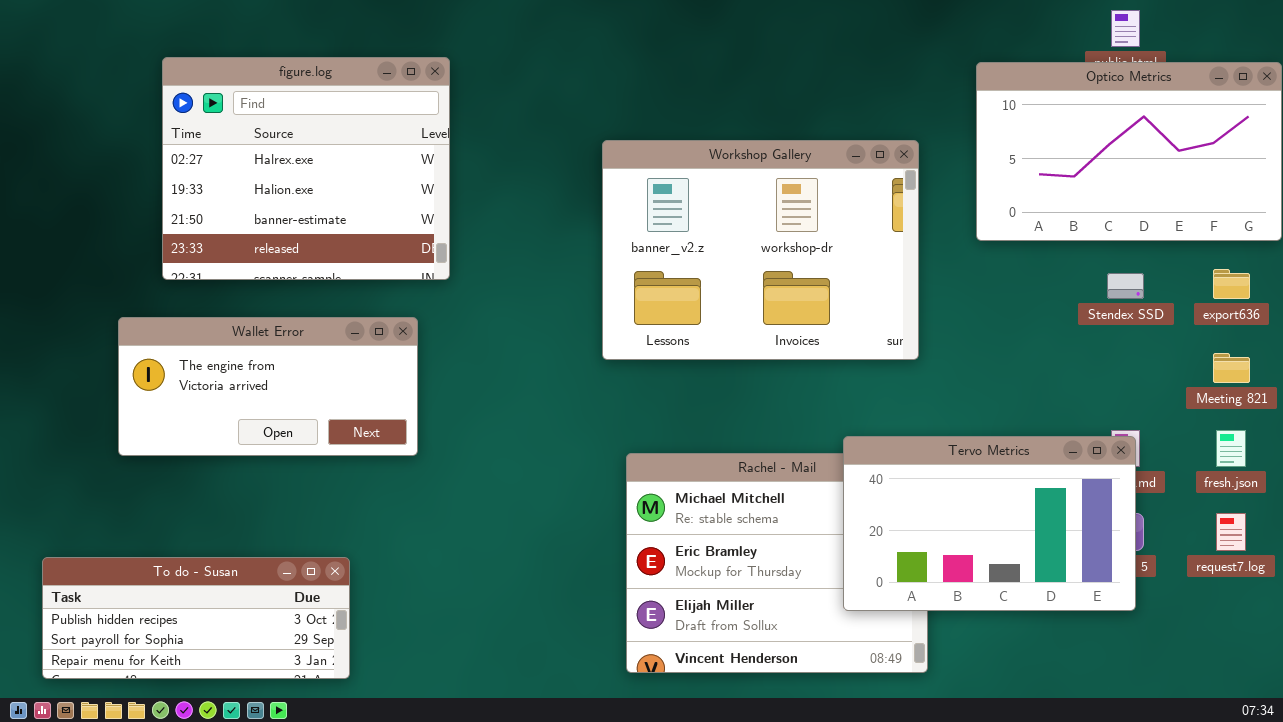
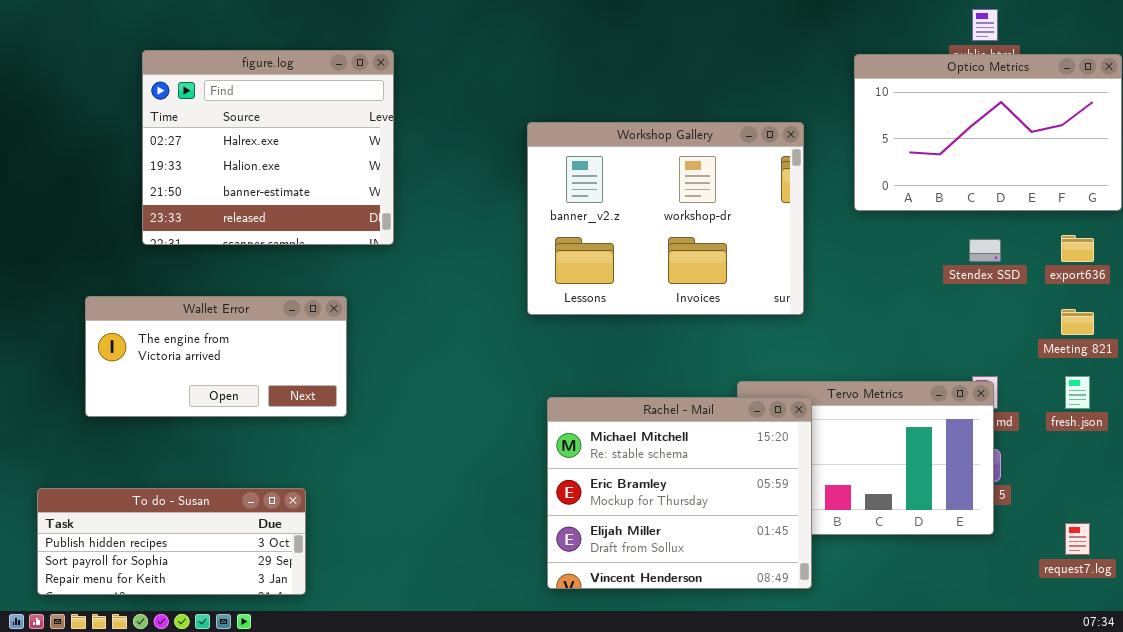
Wallet Error: [118,317,418,456] -> [85,296,347,417], moved
Rachel - Mail: [626,453,928,673] -> [547,397,812,589], raised
request7.log: [1216,513,1246,551] -> [1065,523,1090,555], moved

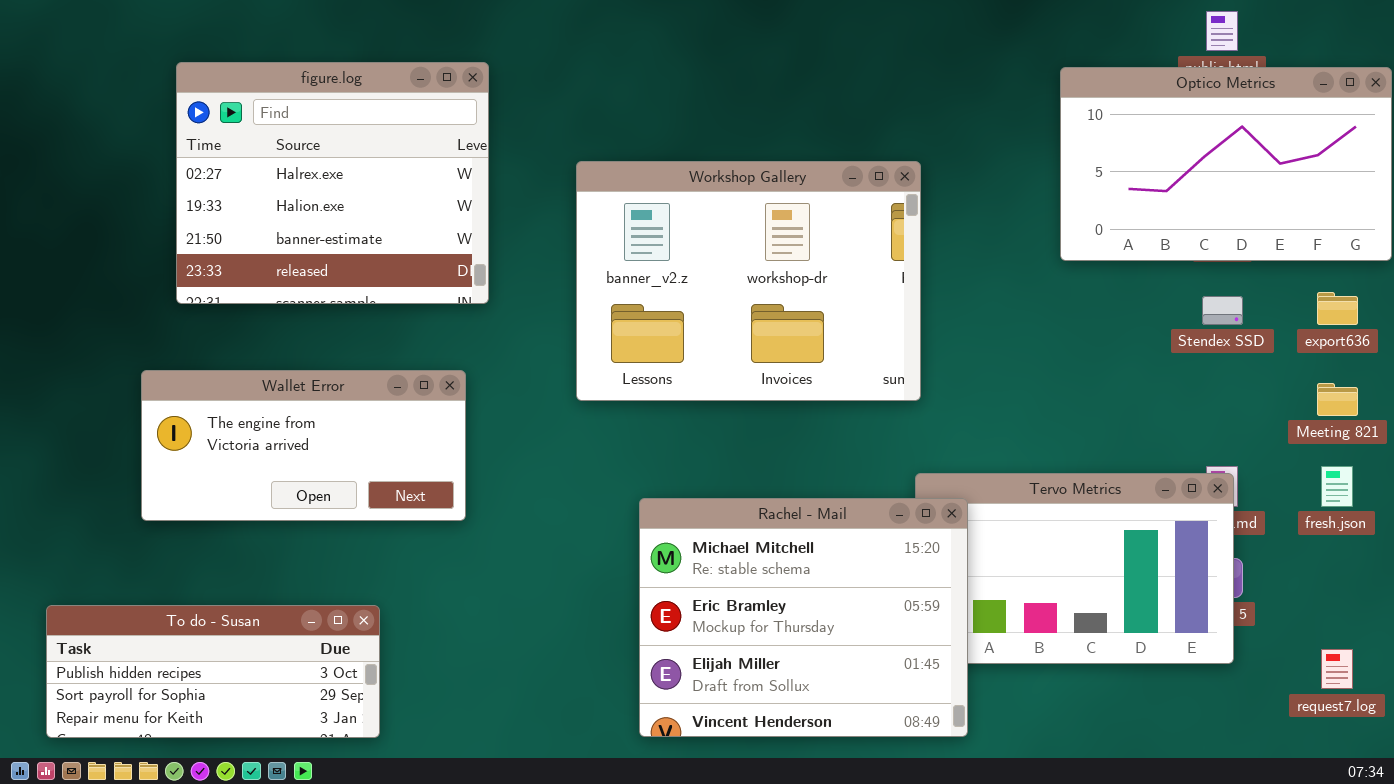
Workshop Gallery: [527,122,804,315] -> [576,161,921,401], moved
Wallet Error: [85,296,347,417] -> [141,370,466,521], moved
Rachel - Mail: [547,397,812,589] -> [639,498,968,737], moved

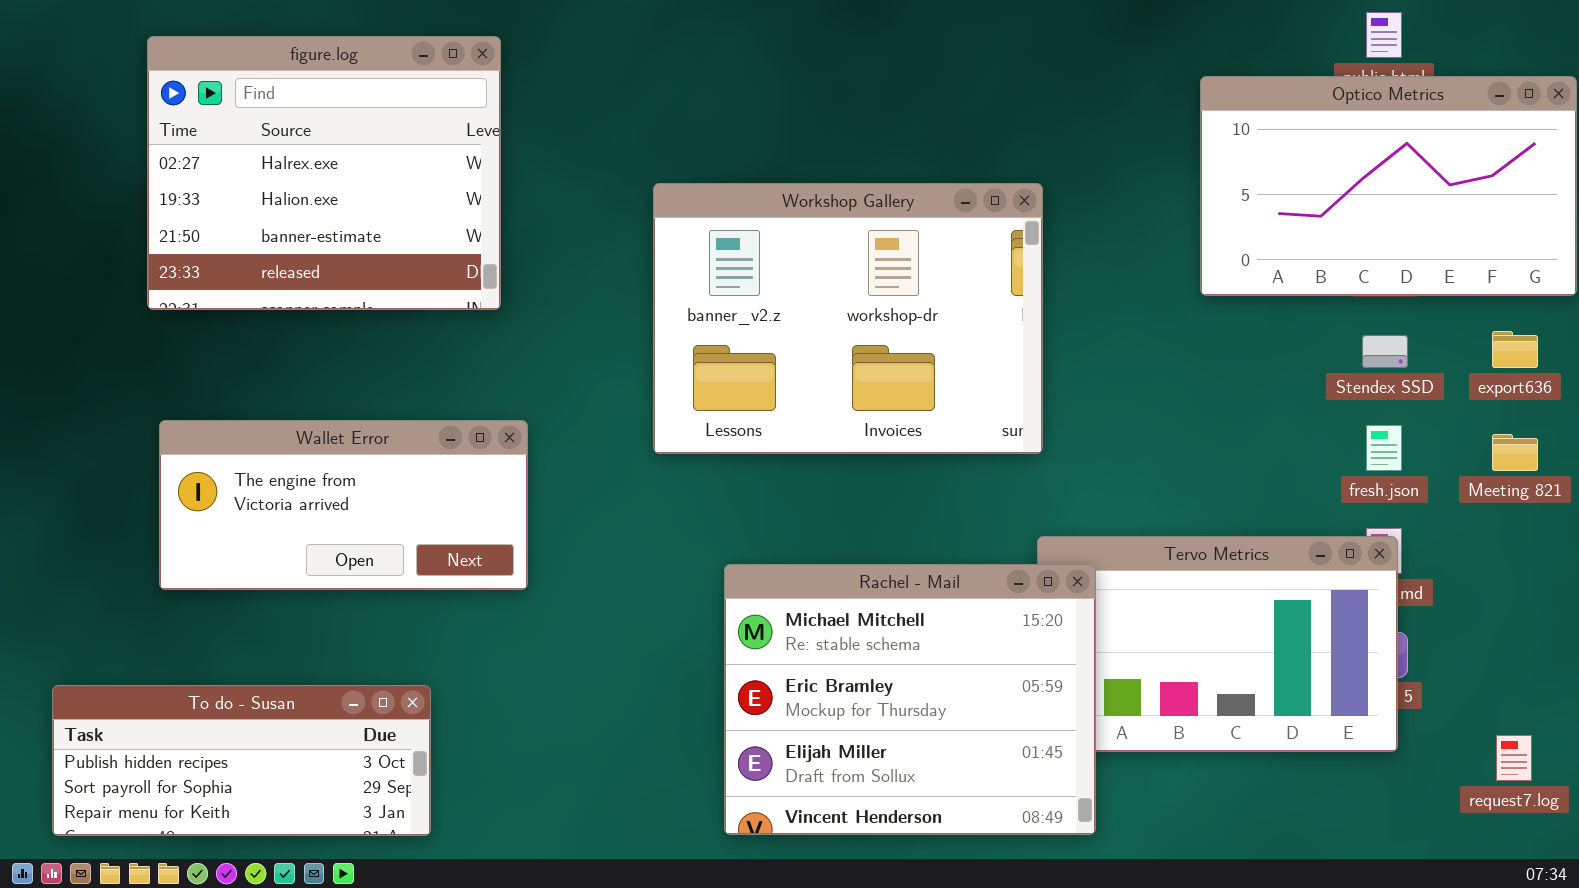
figure.log: [176,62,489,304] -> [147,36,501,310], moved
fresh.json: [1321,466,1353,507] -> [1366,425,1402,471], moved

